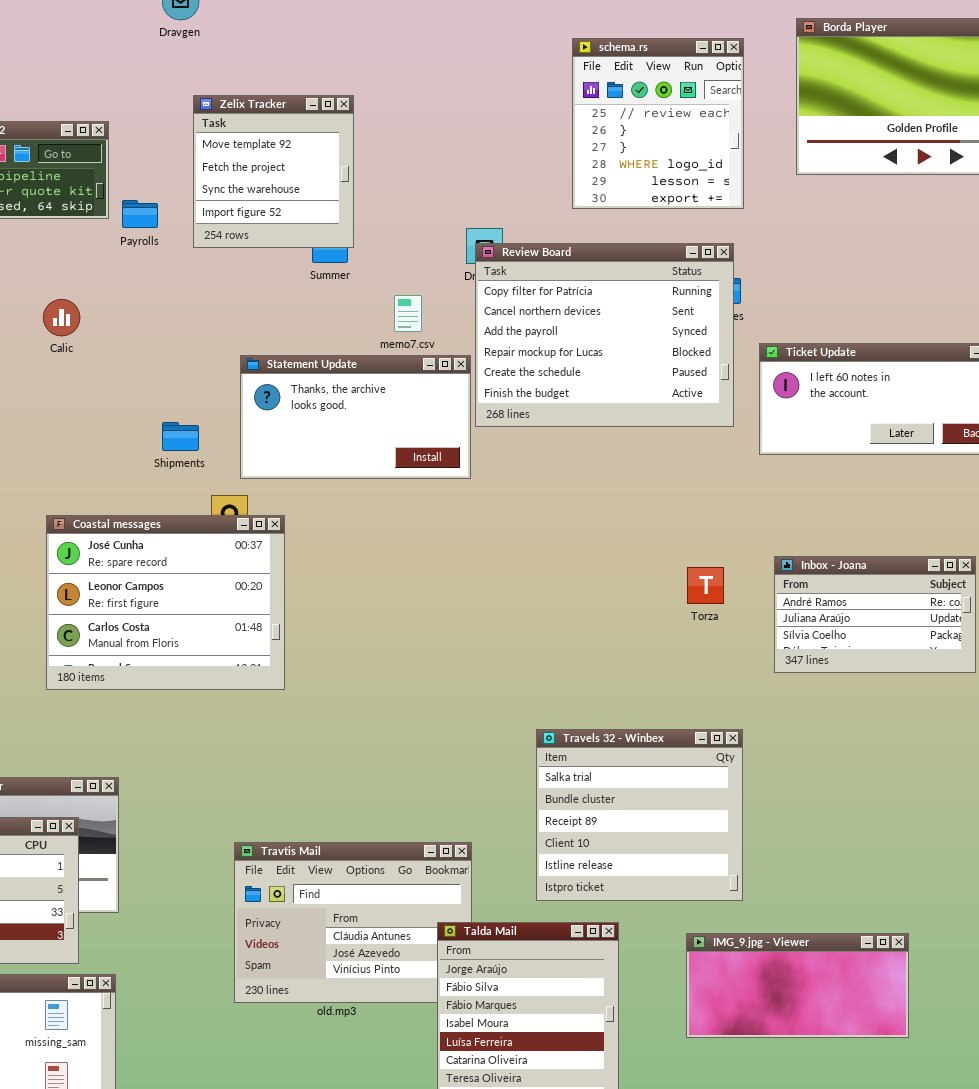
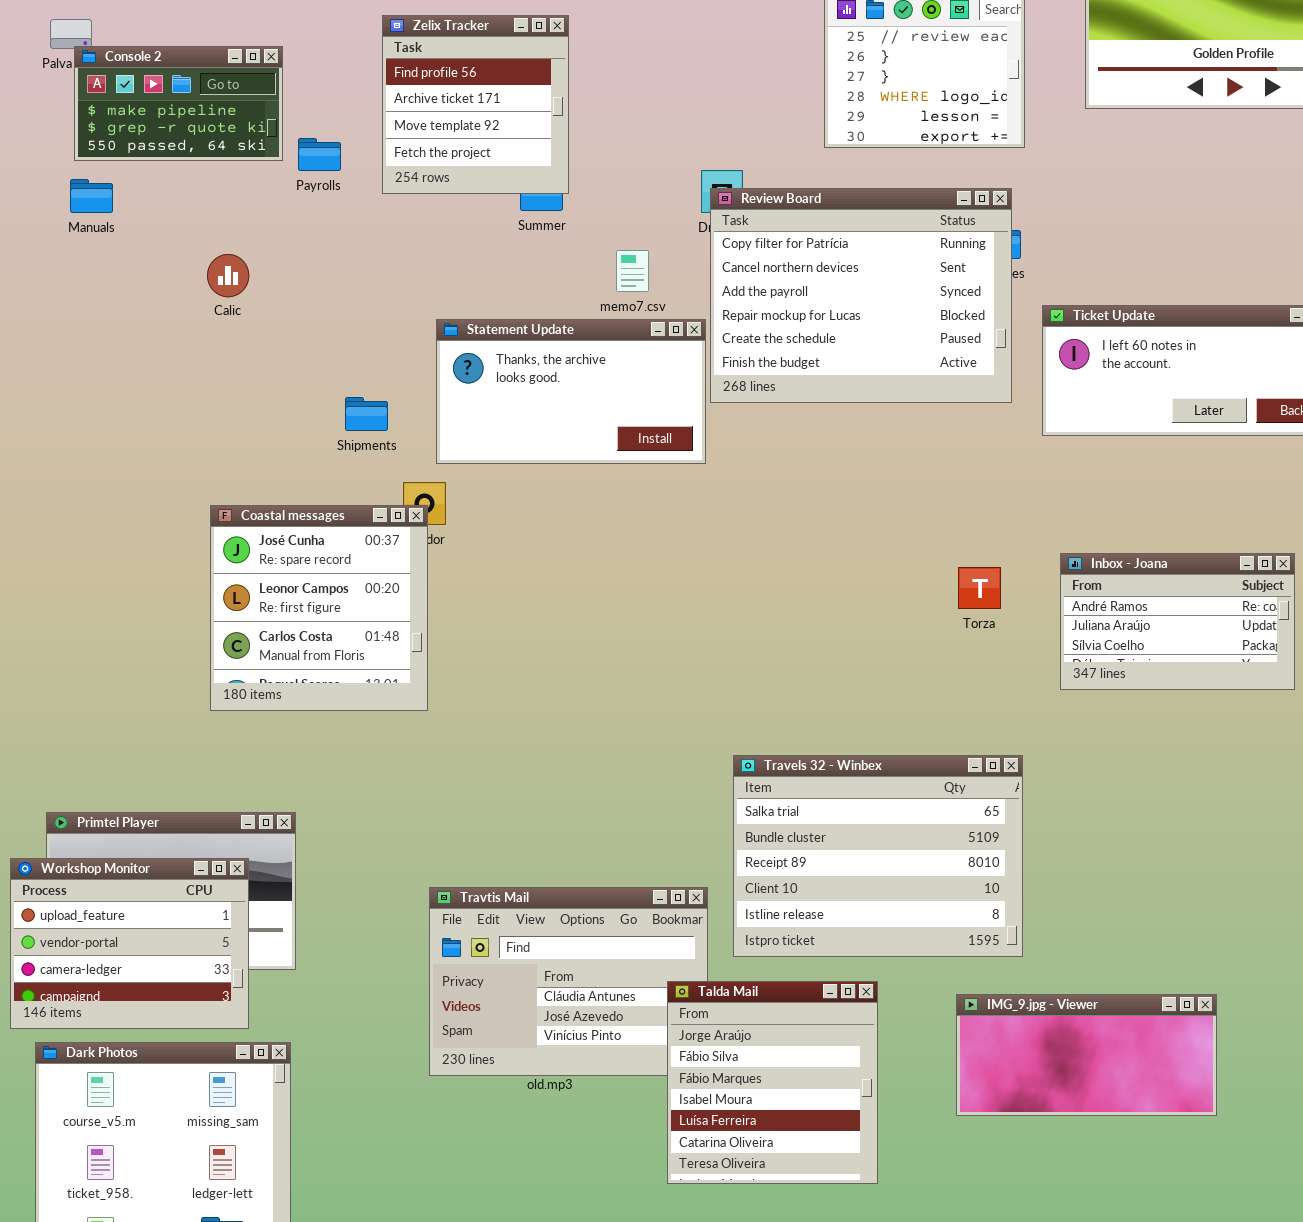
Zelix Tracker: [193,95,354,248] -> [382,15,569,194], scrolled up 2 rows
Coastal messages: [46,515,285,690] -> [210,505,428,711], resized
Travels 32 - Winbex: [536,729,743,901] -> [733,755,1023,957], resized

